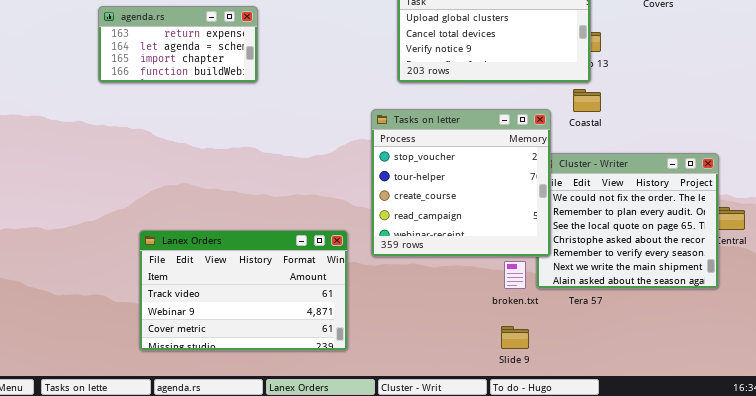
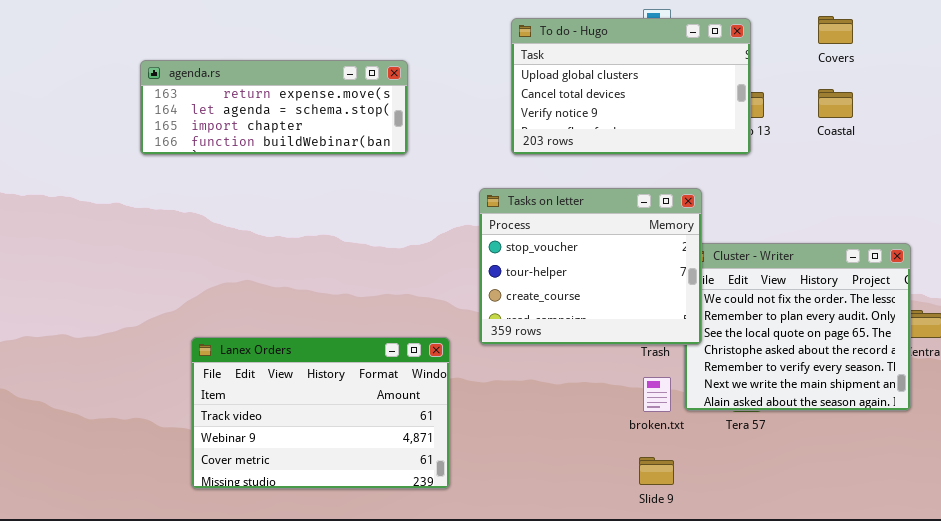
agenda.rs: [98,6,258,83] -> [140,60,408,155], resized
Coastal: [573,89,601,112] -> [818,89,853,118], moved
Tasks on letter: [371,109,551,257] -> [479,188,702,345], resized

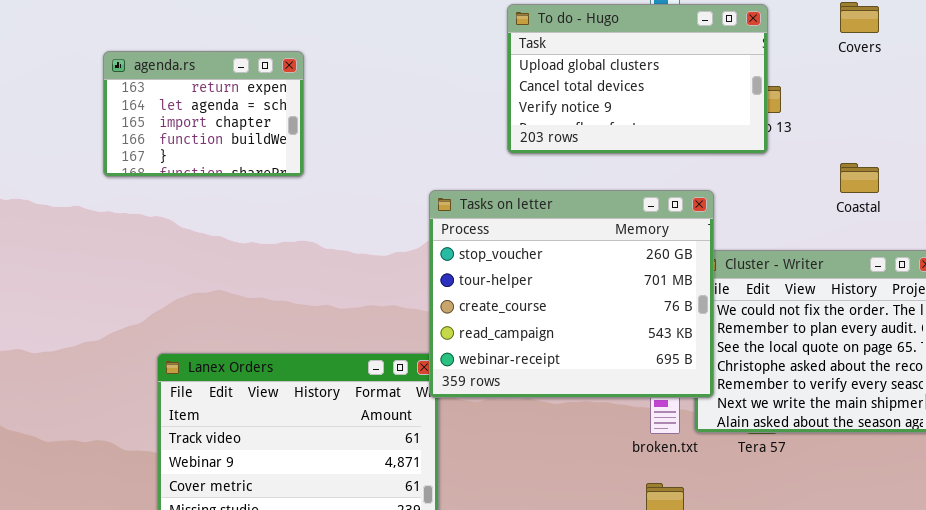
agenda.rs: [140,60,408,155] -> [103,51,304,177], resized
Coastal: [818,89,853,118] -> [840,163,879,193], moved
Tasks on letter: [479,188,702,345] -> [429,190,714,398], resized

